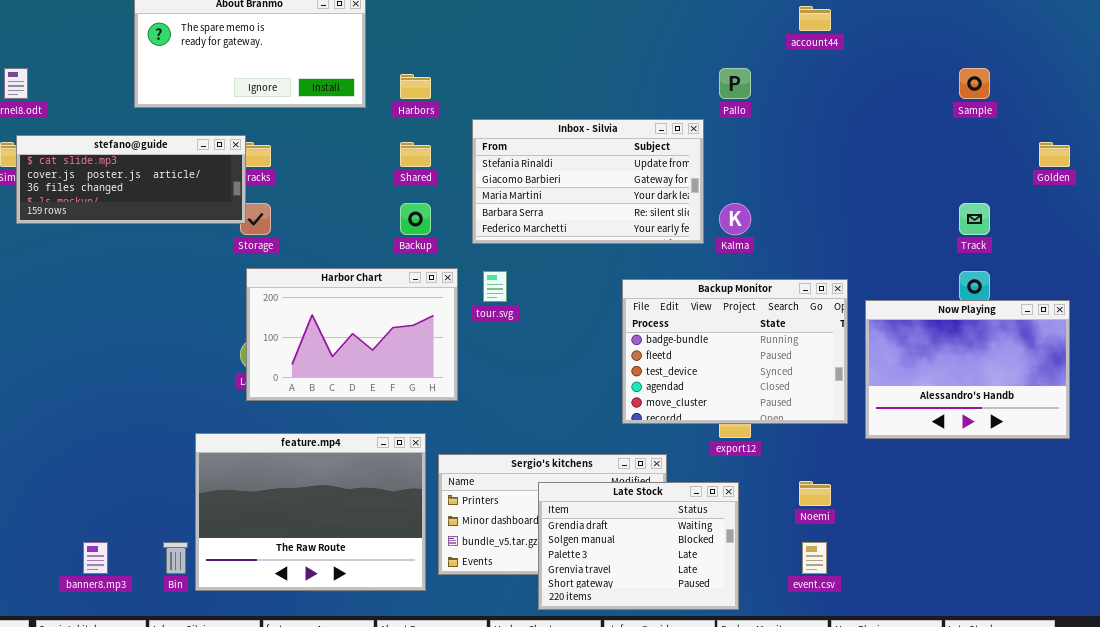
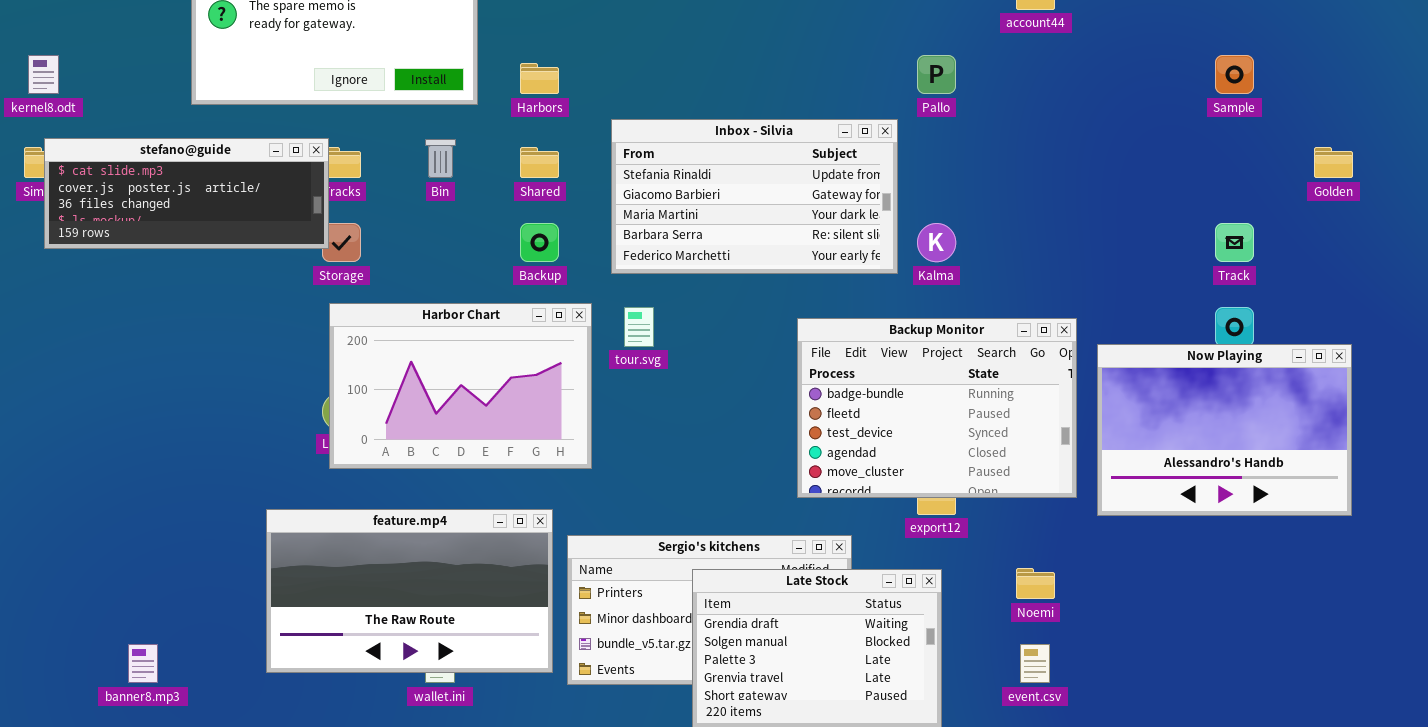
feature.mp4: [195,433,426,591] -> [266,509,553,673], resized
Bin: [163,542,188,574] -> [425,139,456,178], moved

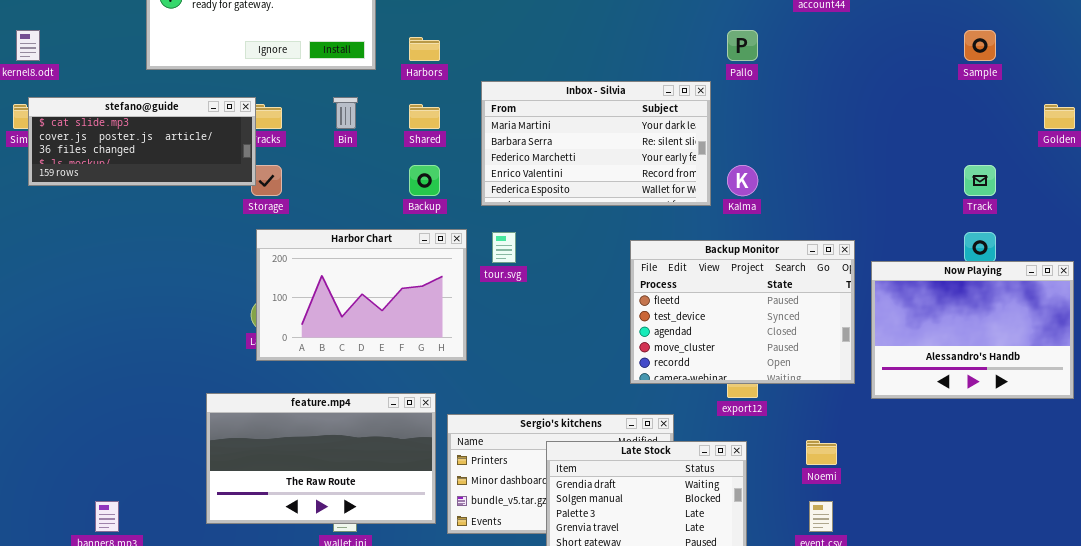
Inbox - Silvia: [611,119,898,274] -> [481,81,711,206], scrolled down 2 rows
Backup Monitor: [797,318,1077,498] -> [630,240,855,384], scrolled down 1 row

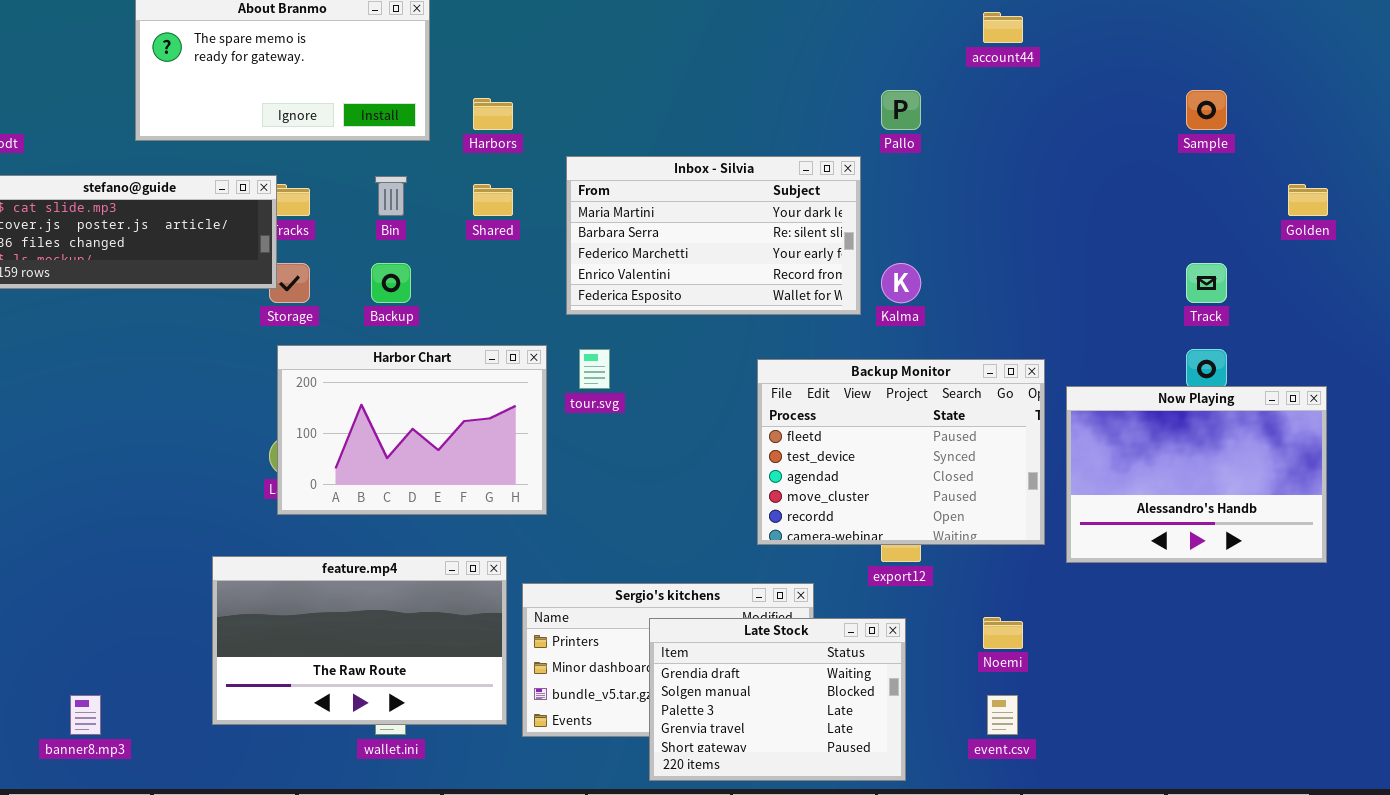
Backup: [409,165,440,196] -> [371,263,411,303], moved

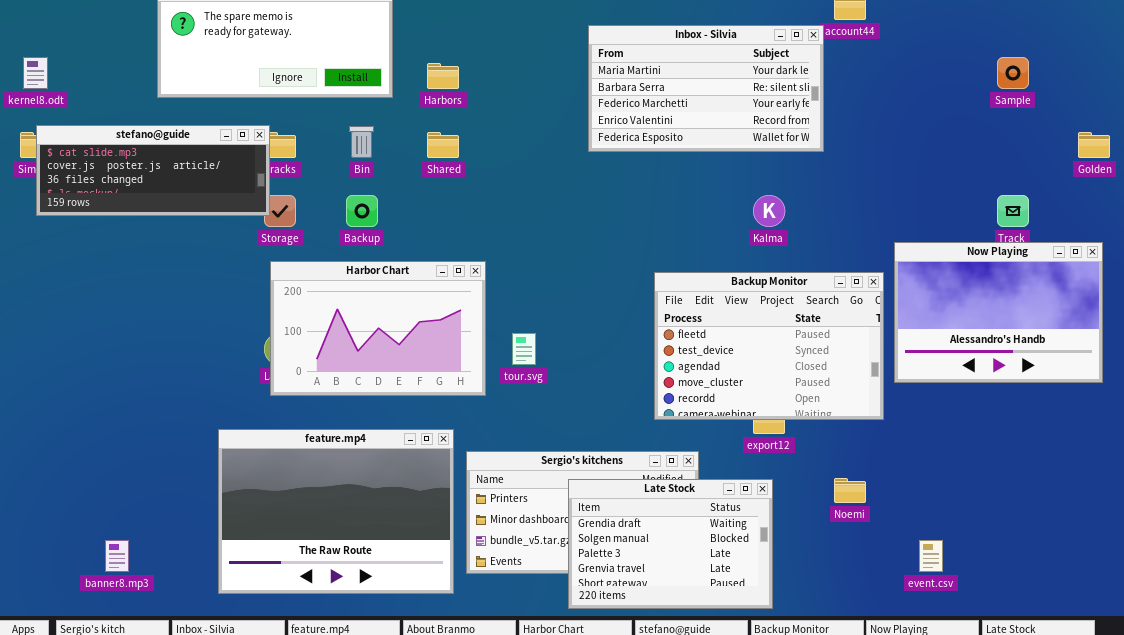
Inbox - Silvia: [566,156,861,315] -> [588,25,824,152], moved
tour.svg: [579,349,610,389] -> [512,333,536,365], moved
Now Playing: [1066,386,1327,563] -> [894,242,1103,383], moved
feature.mp4: [212,556,507,725] -> [218,429,454,594], resized
event.csv: [987,695,1018,735] -> [919,540,943,572], moved

